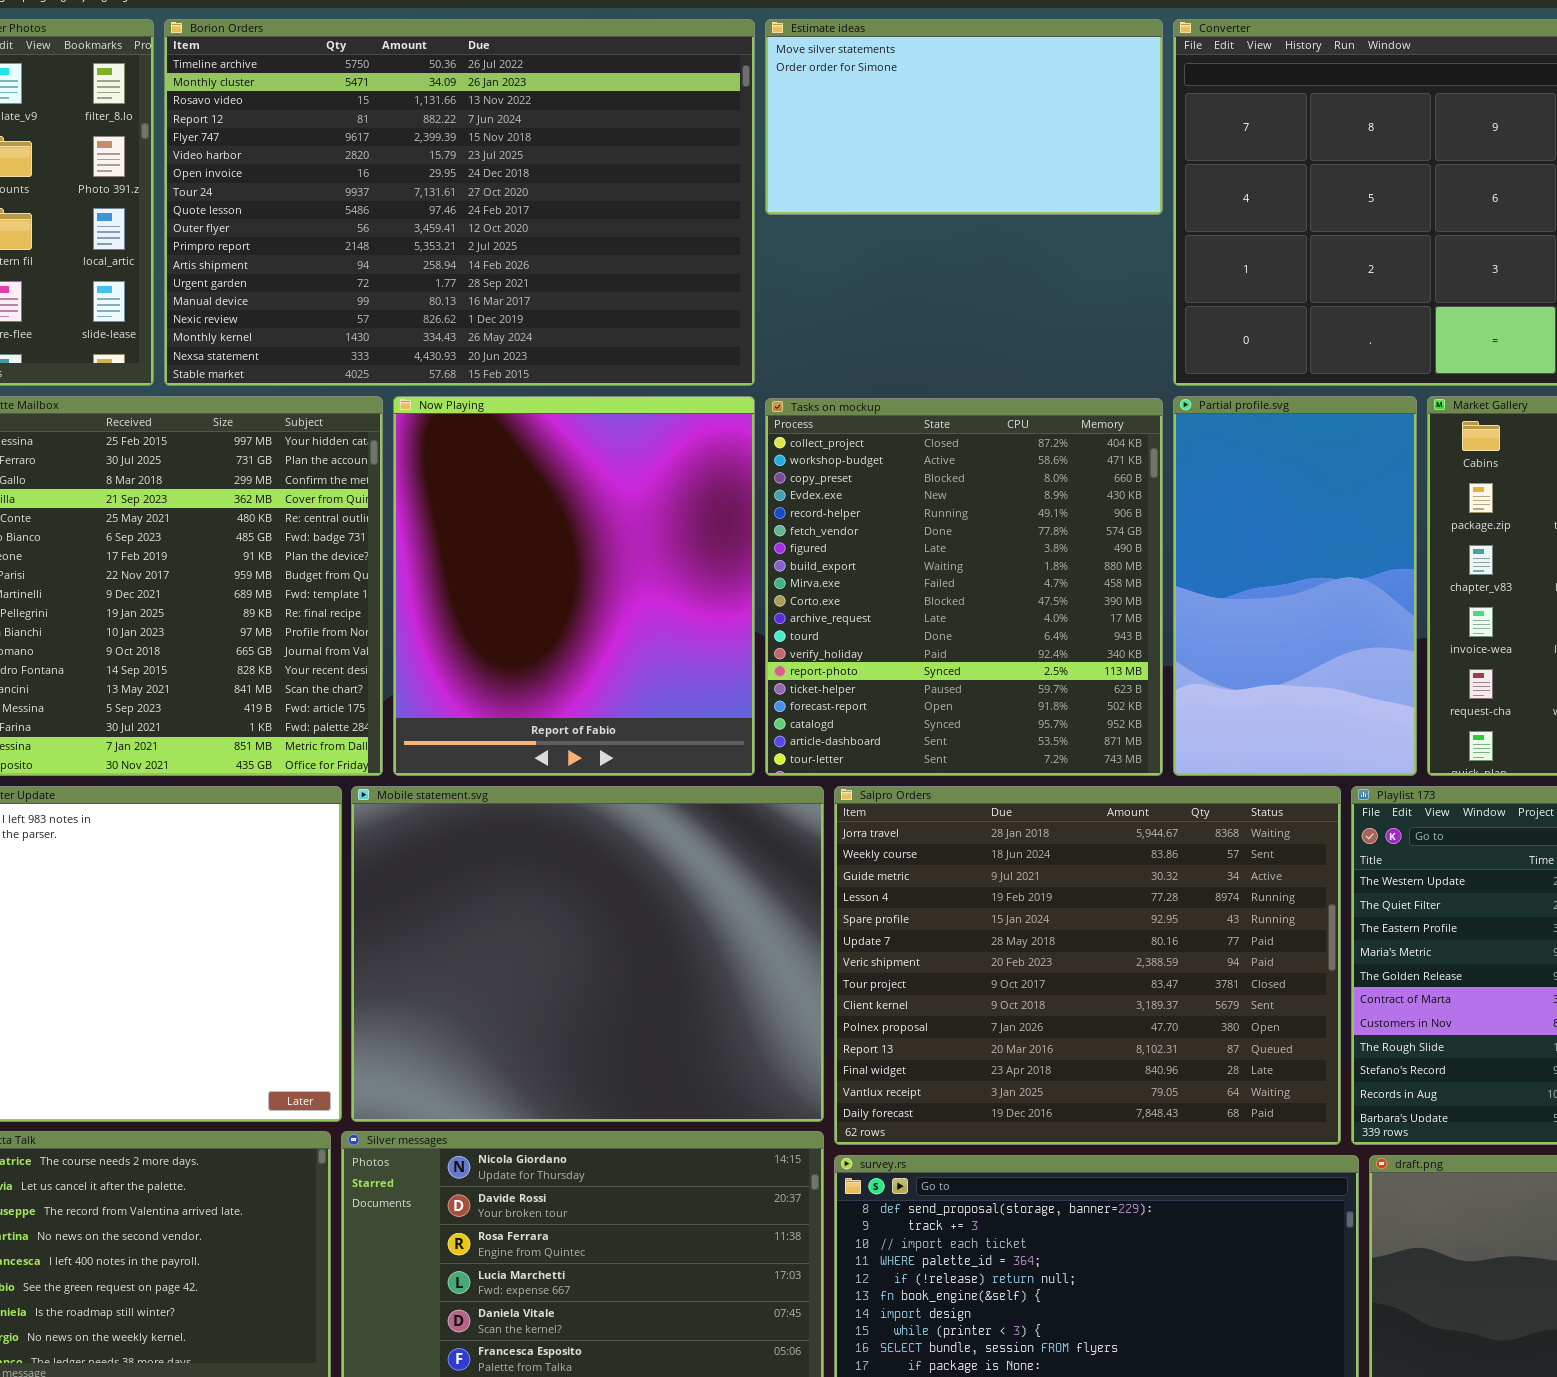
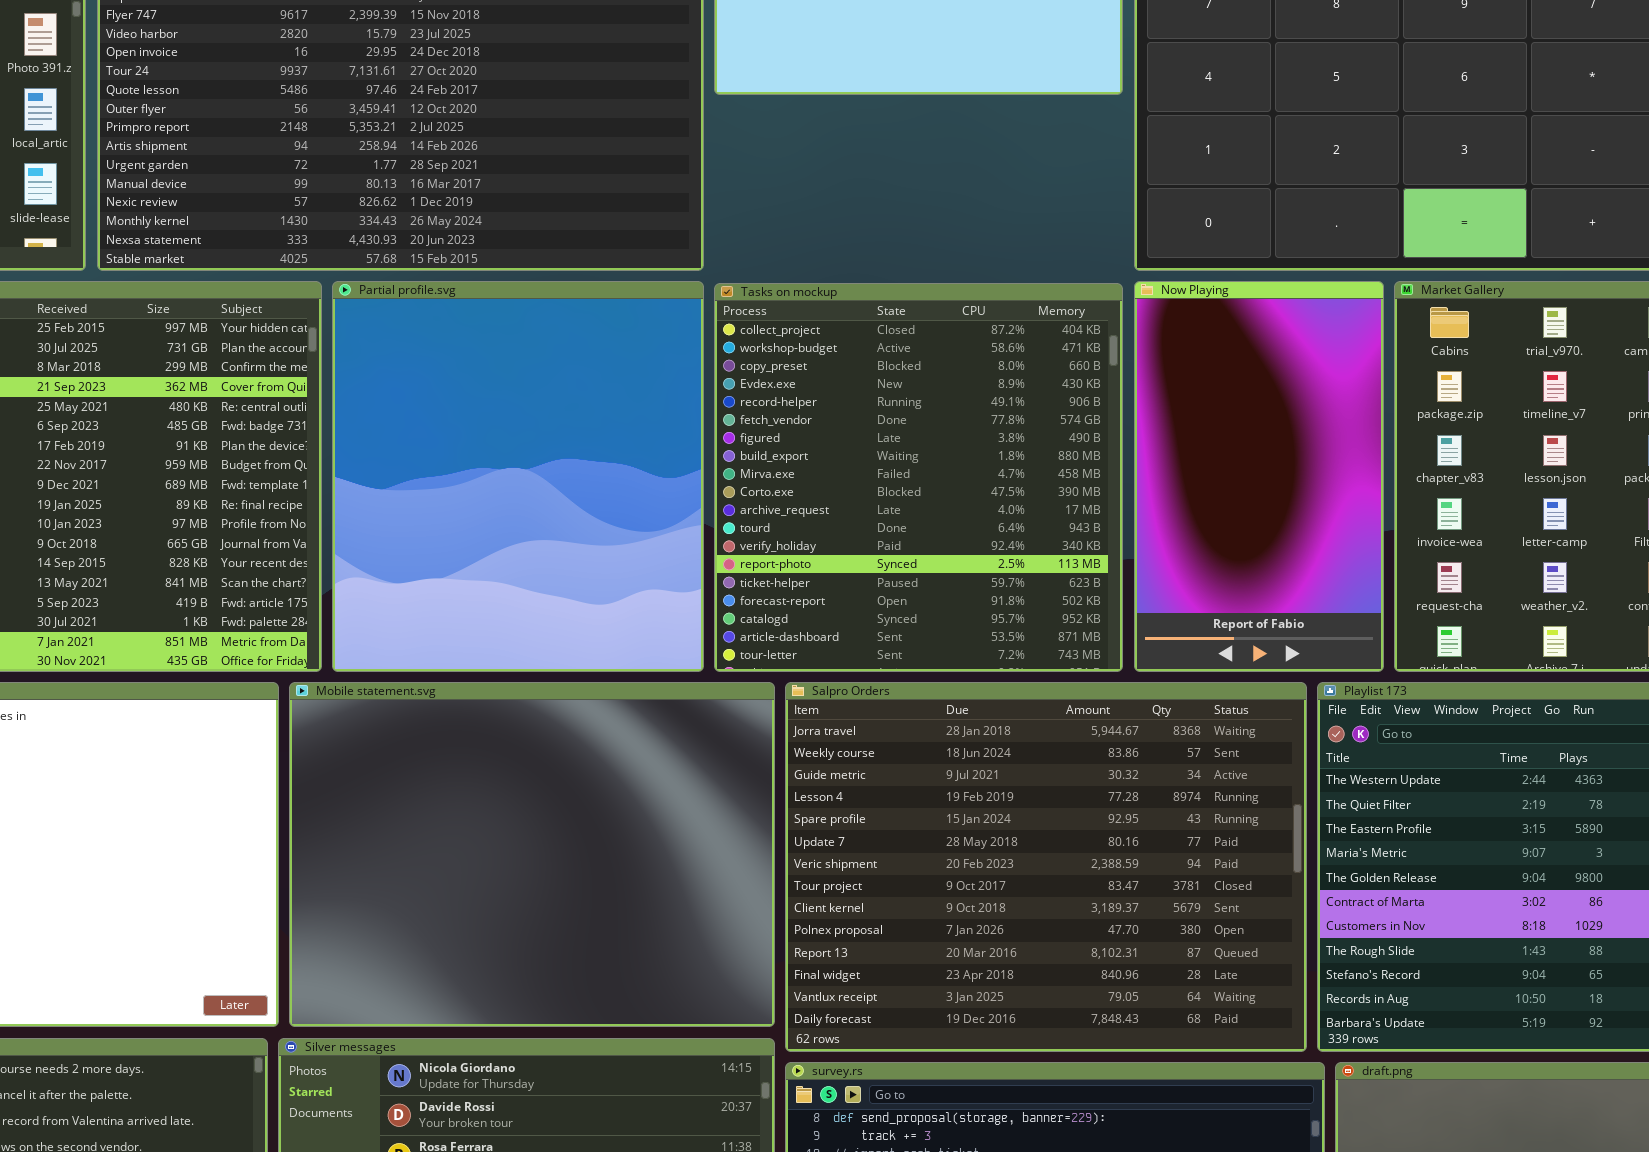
Now Playing: [393,396,755,776] -> [1134,281,1384,672], moved, resized
Partial profile.svg: [1173,396,1417,776] -> [332,281,704,672], moved, resized

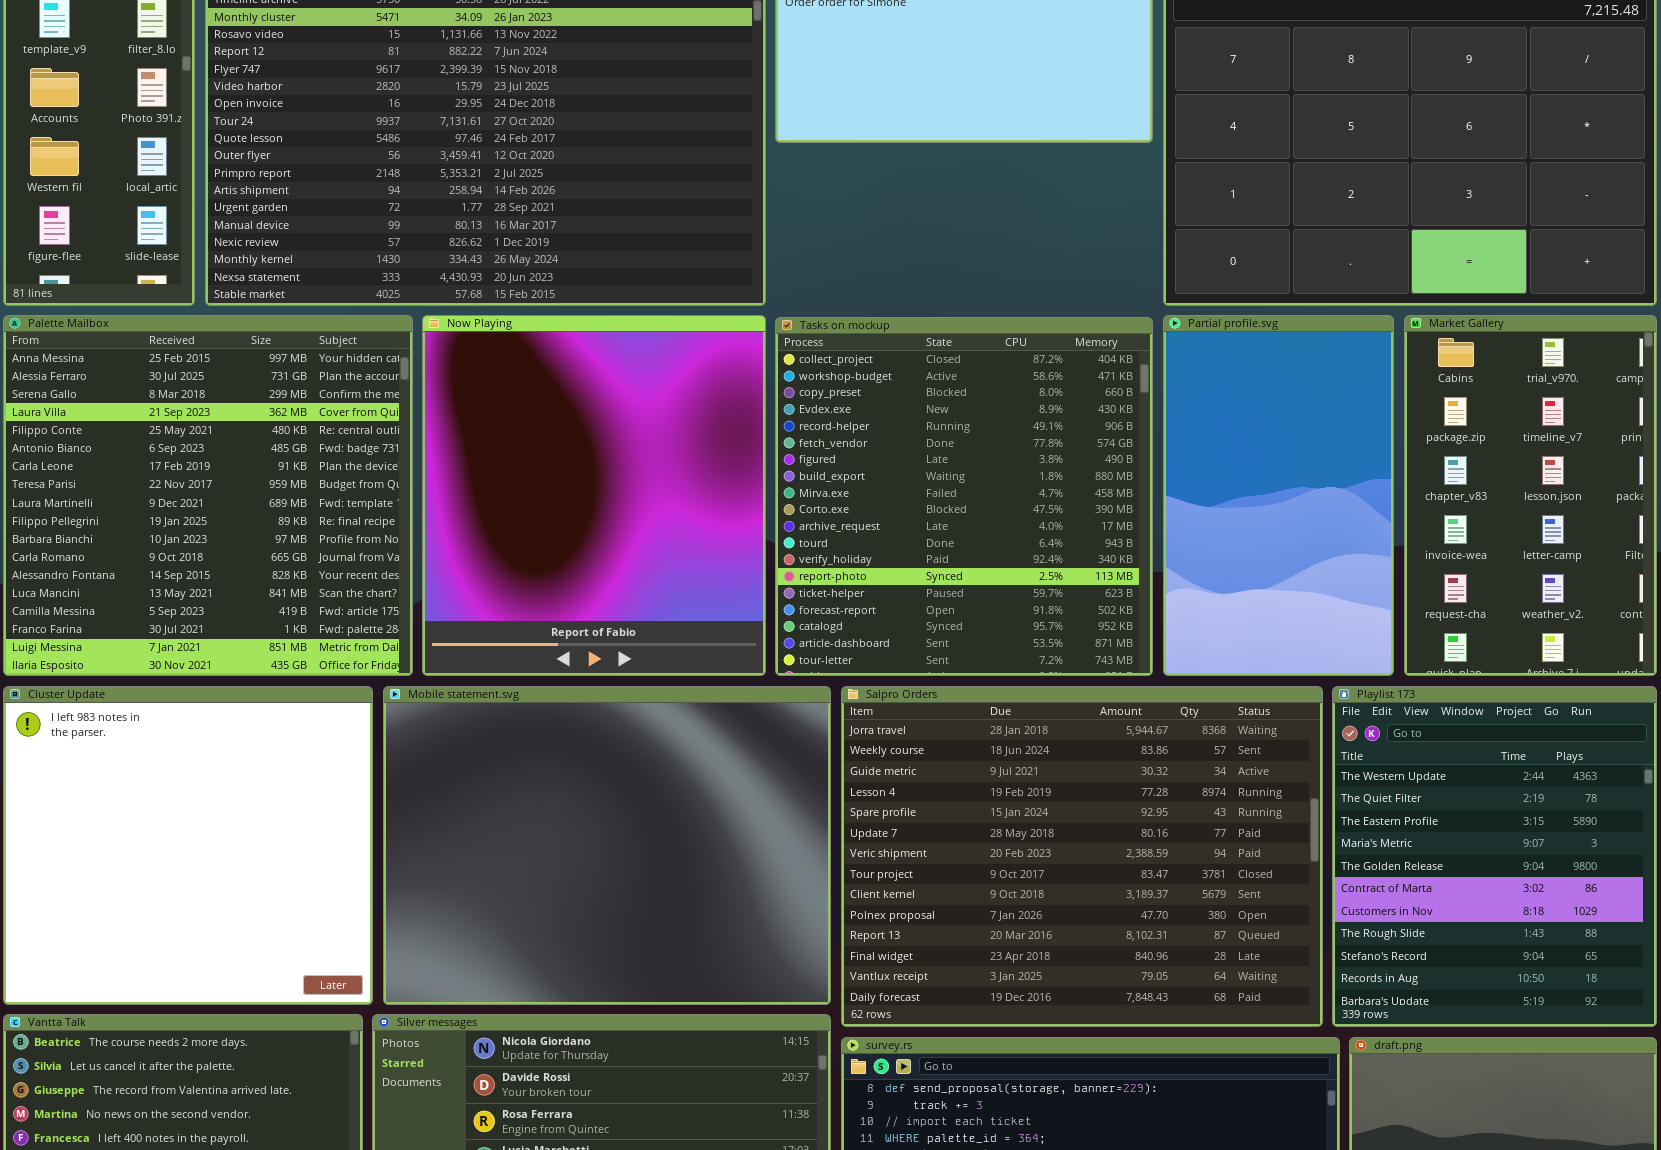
Partial profile.svg: [332,281,704,672] -> [1163,315,1394,676], moved, resized
Now Playing: [1134,281,1384,672] -> [422,315,766,676], moved, resized

